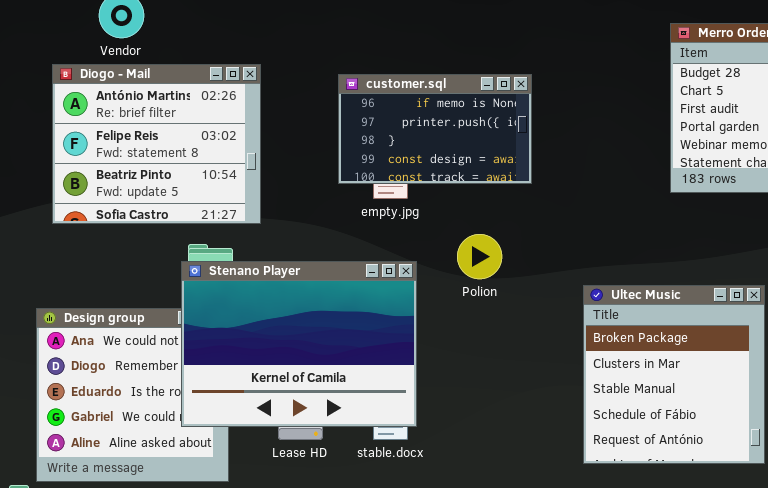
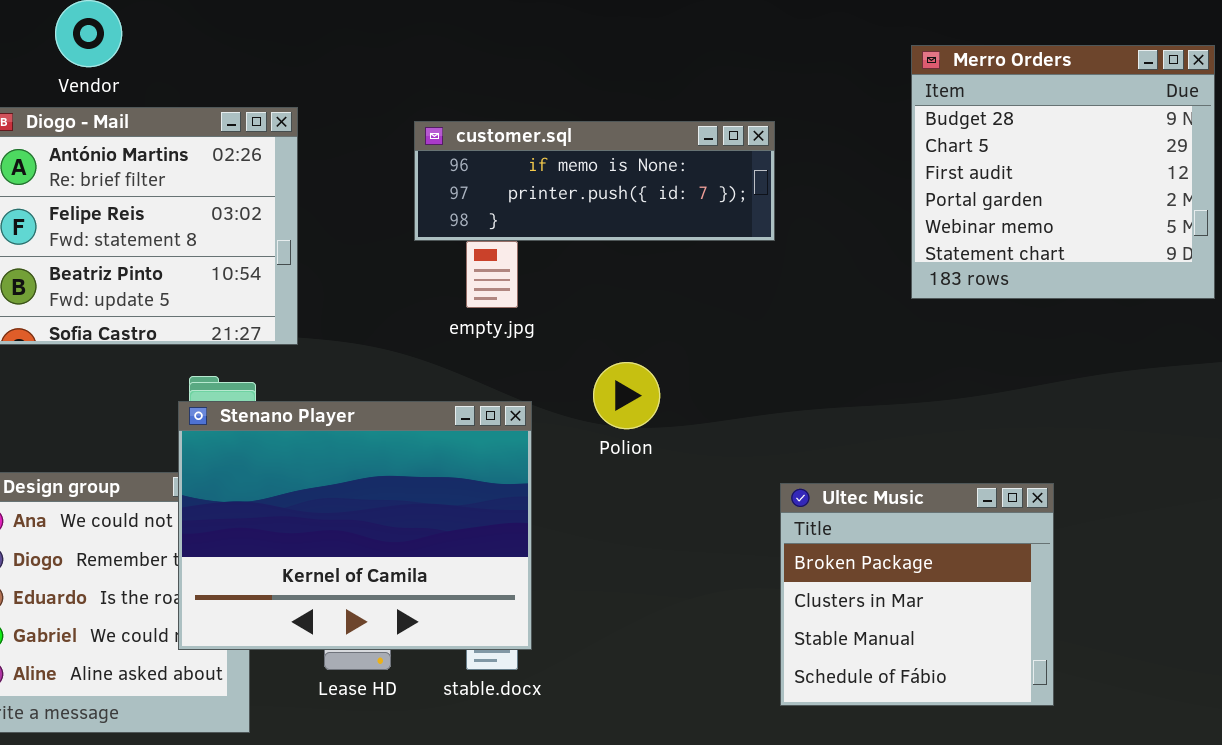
customer.sql: [338,74,532,184] -> [414,121,775,241], resized
Ultec Music: [583,285,765,464] -> [780,483,1054,706], resized

